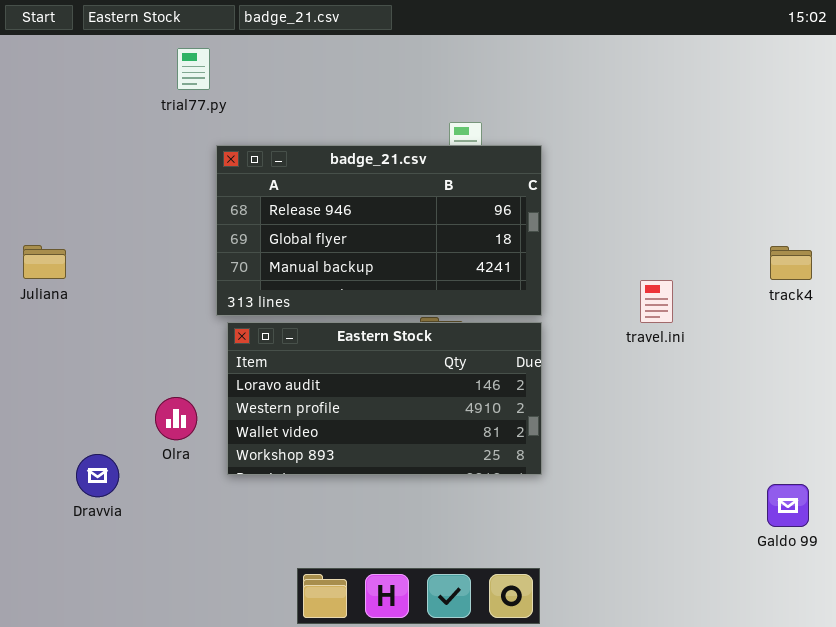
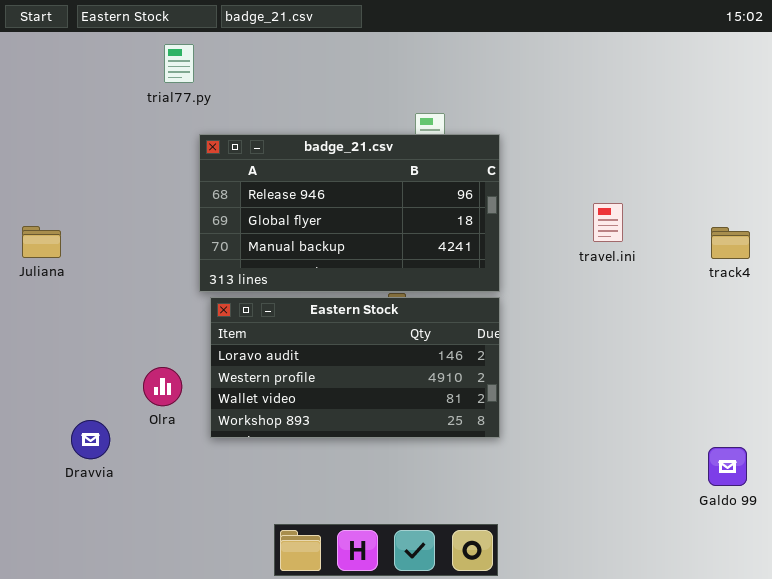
travel.ini: [640,280,673,323] -> [593,203,623,242], moved

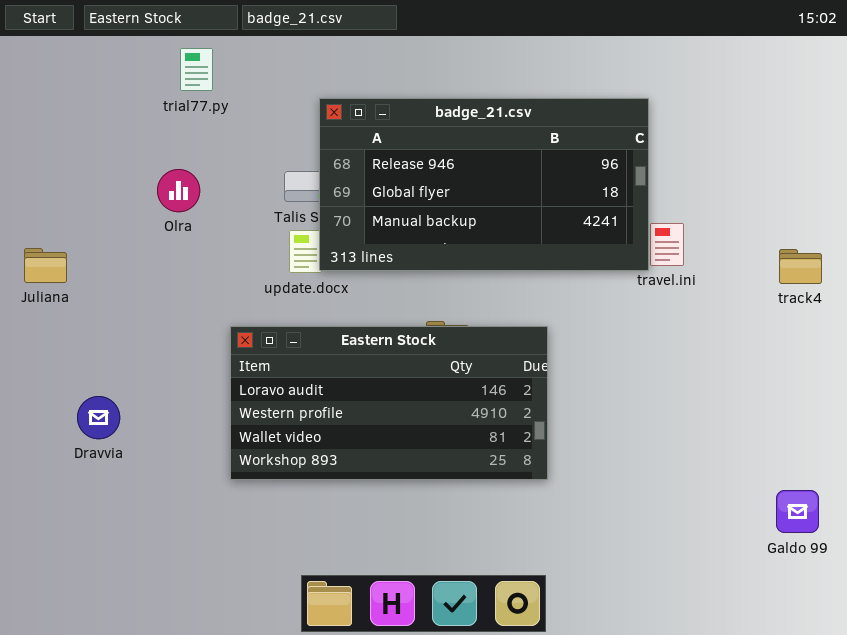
badge_21.csv: [199,134,500,292] -> [319,98,649,271], moved
Olra: [143,367,182,406] -> [157,169,200,212], moved
Dravvia: [71,420,110,459] -> [77,396,120,439], moved

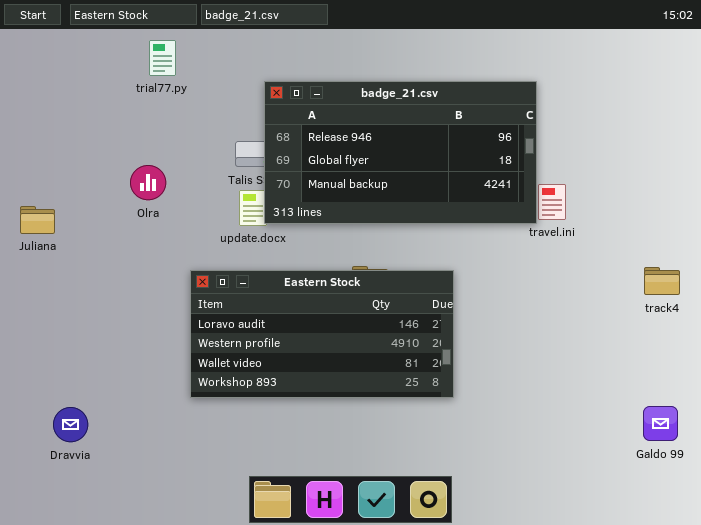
Olra: [157,169,200,212] -> [130,165,166,200], moved
track4: [779,249,822,284] -> [644,267,680,295], moved
Dravvia: [77,396,120,439] -> [53,407,88,442], moved

